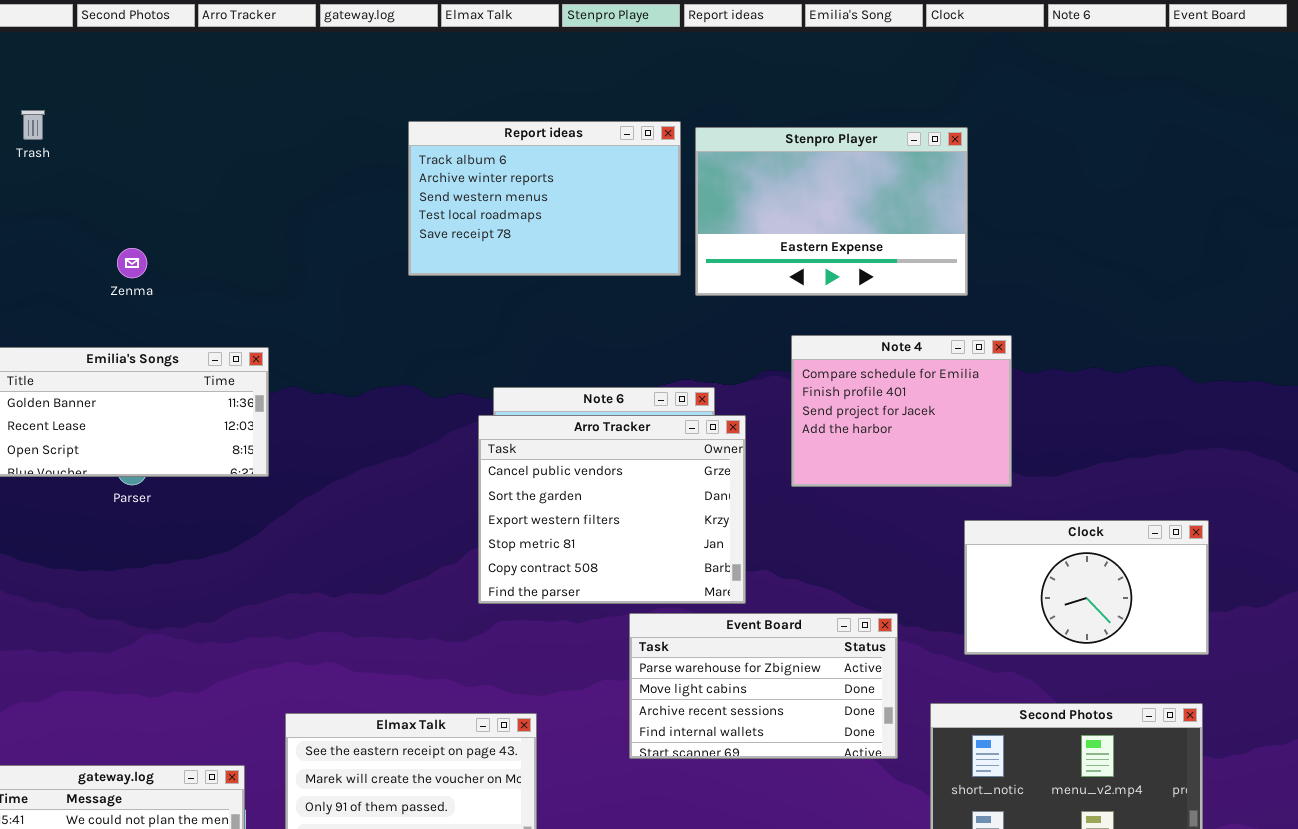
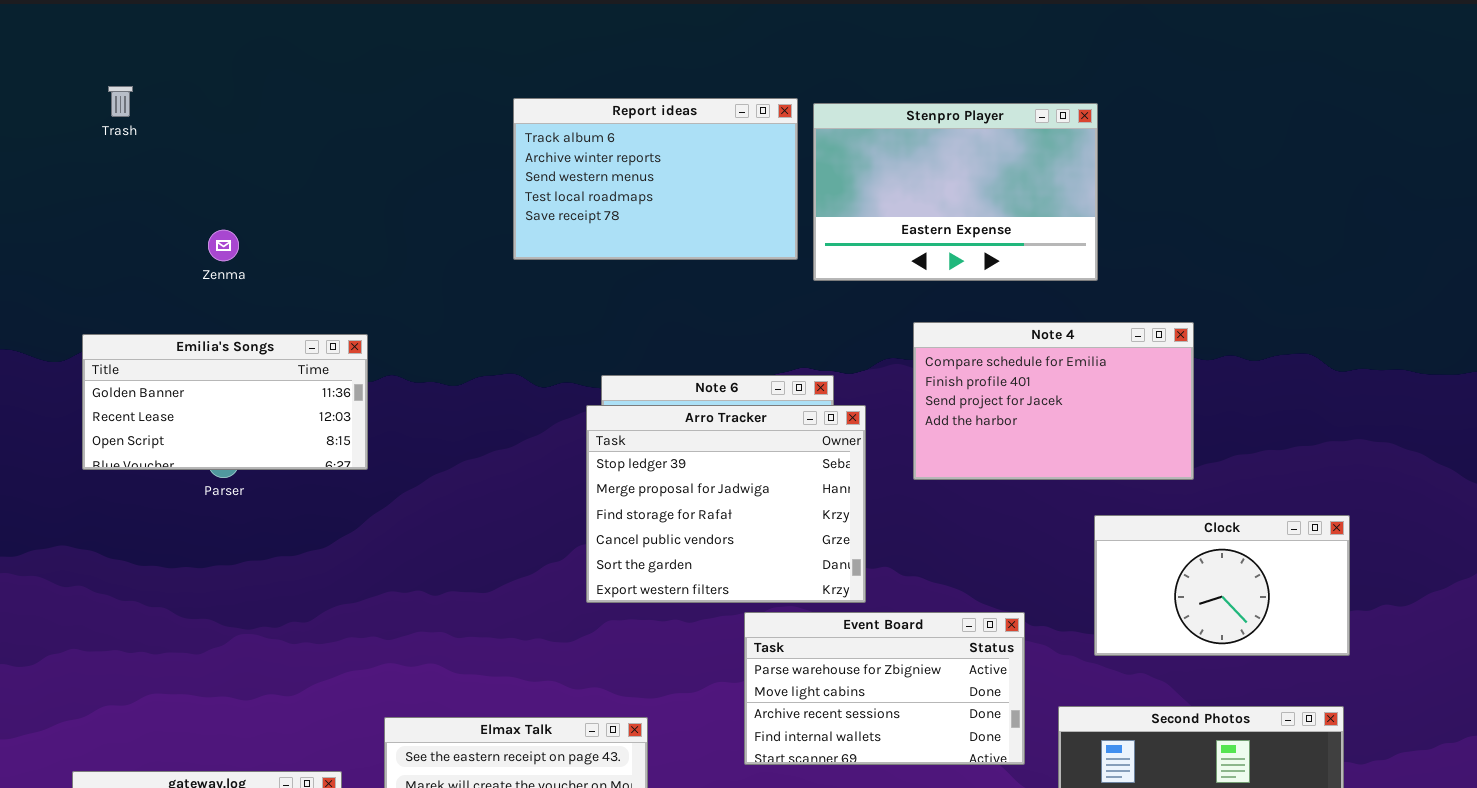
Note 4: [791,335,1012,487] -> [913,322,1194,480], resized
Arro Tracker: [478,415,746,604] -> [586,405,866,603], scrolled up 3 rows

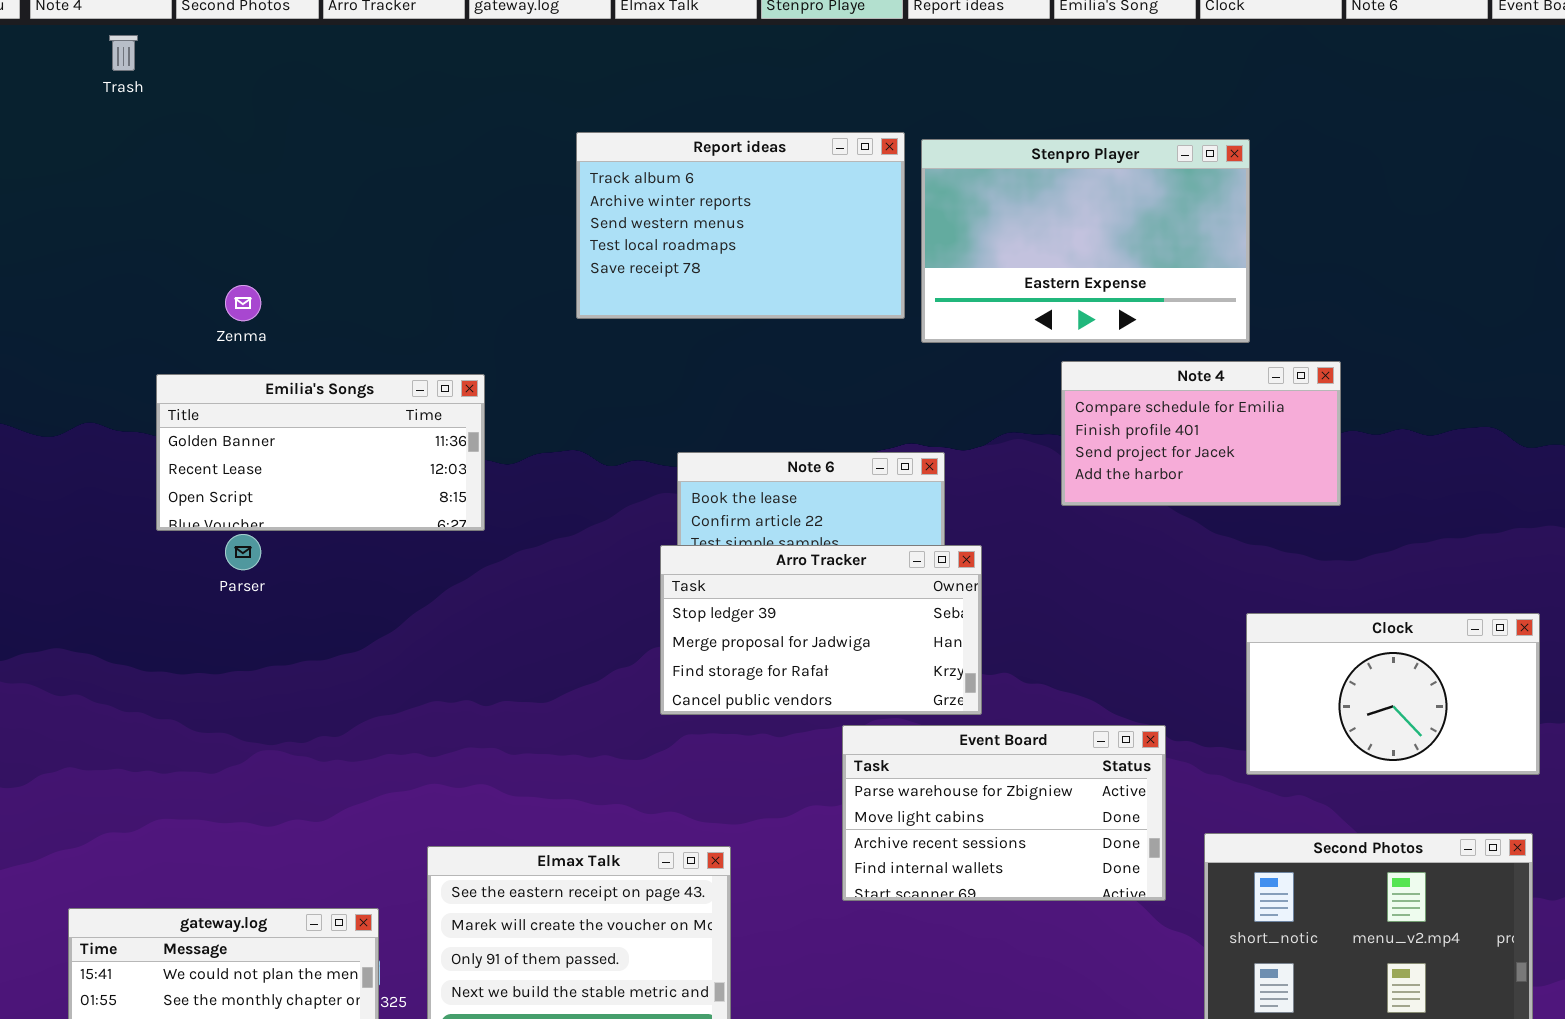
Trash: [108,86,133,117] -> [109,35,138,71], moved
Note 4: [913,322,1194,480] -> [1061,361,1341,506], moved, resized
Emilia's Songs: [82,334,368,470] -> [156,374,485,531], moved
Arro Tracker: [586,405,866,603] -> [660,545,982,715], resized

